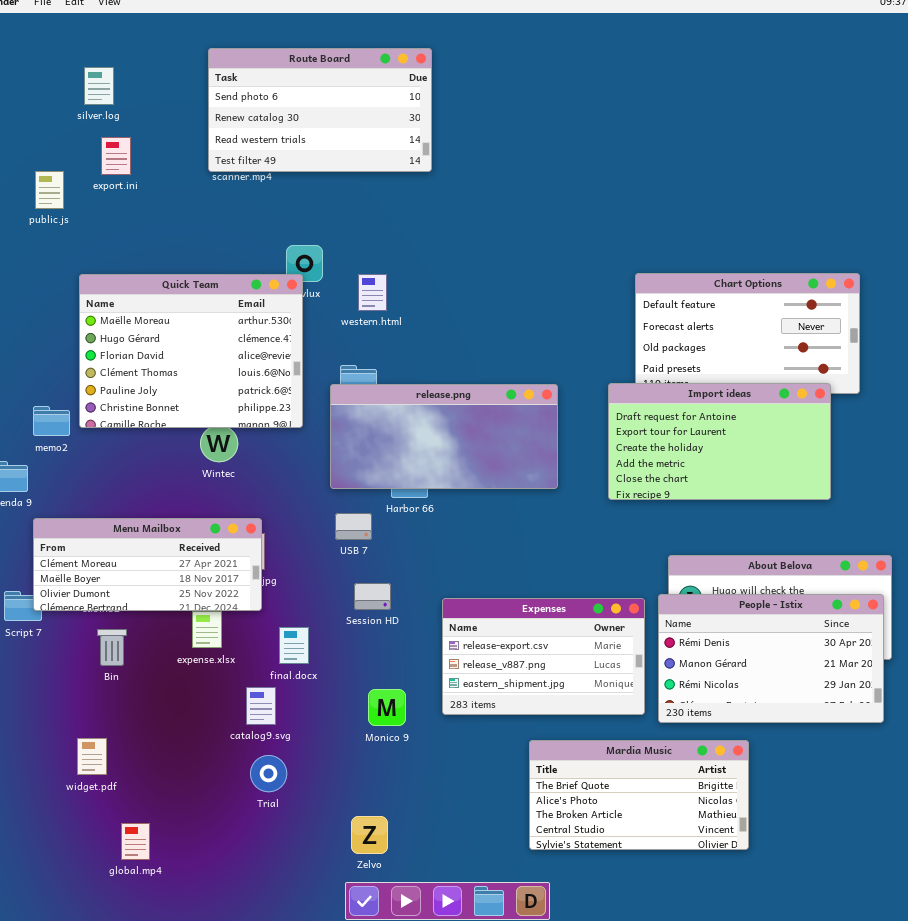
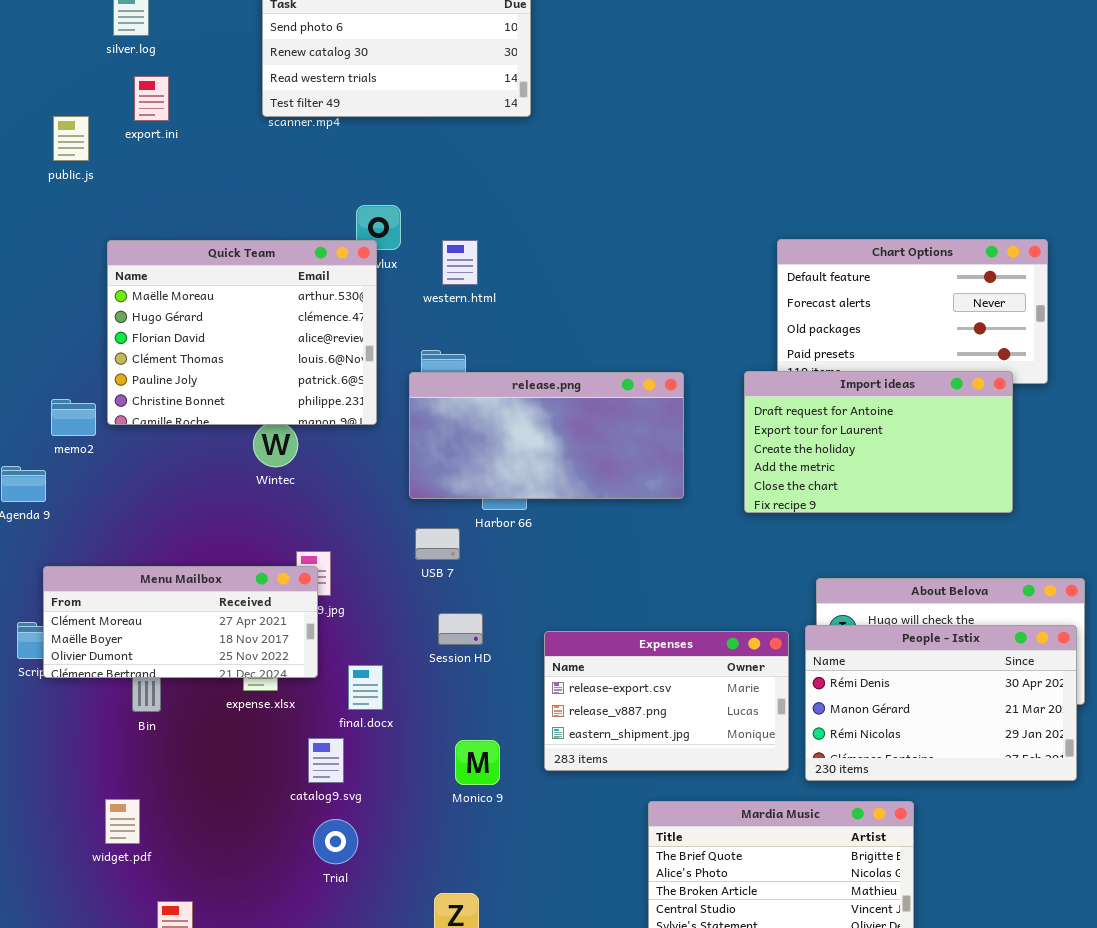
Menu Mailbox: [33,518,262,611] -> [43,566,318,678], moved

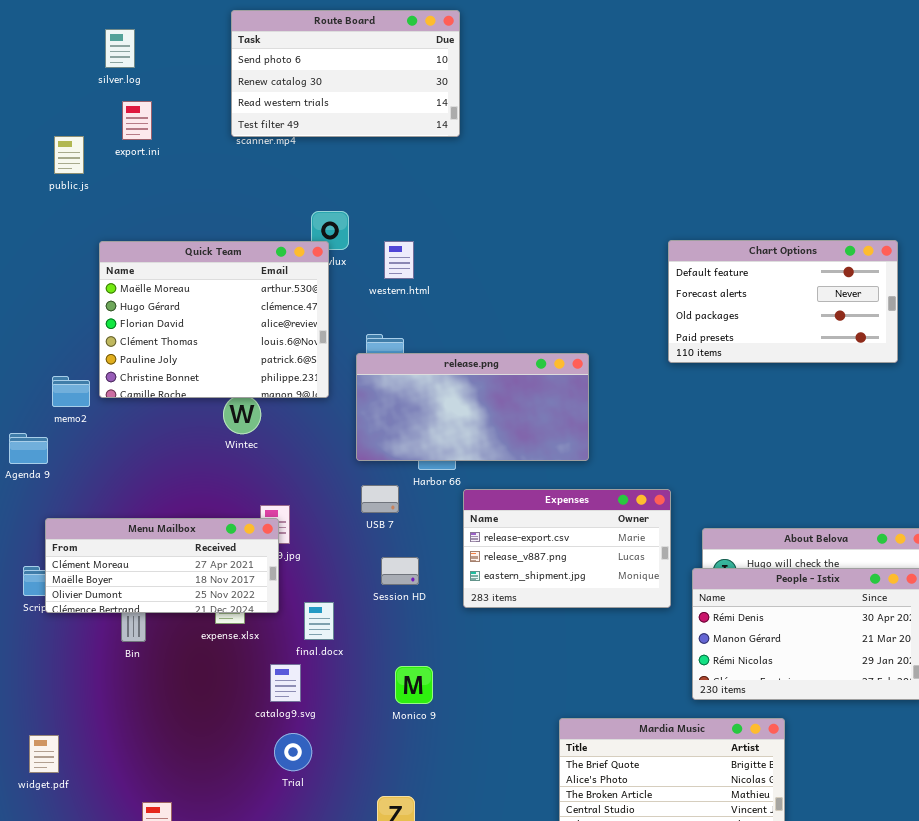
Import ideas: [744,371,1013,513] -> none, closed
Expenses: [544,631,789,771] -> [463,489,671,608], moved
widget.pdf: [105,799,140,844] -> [29,735,59,773], moved

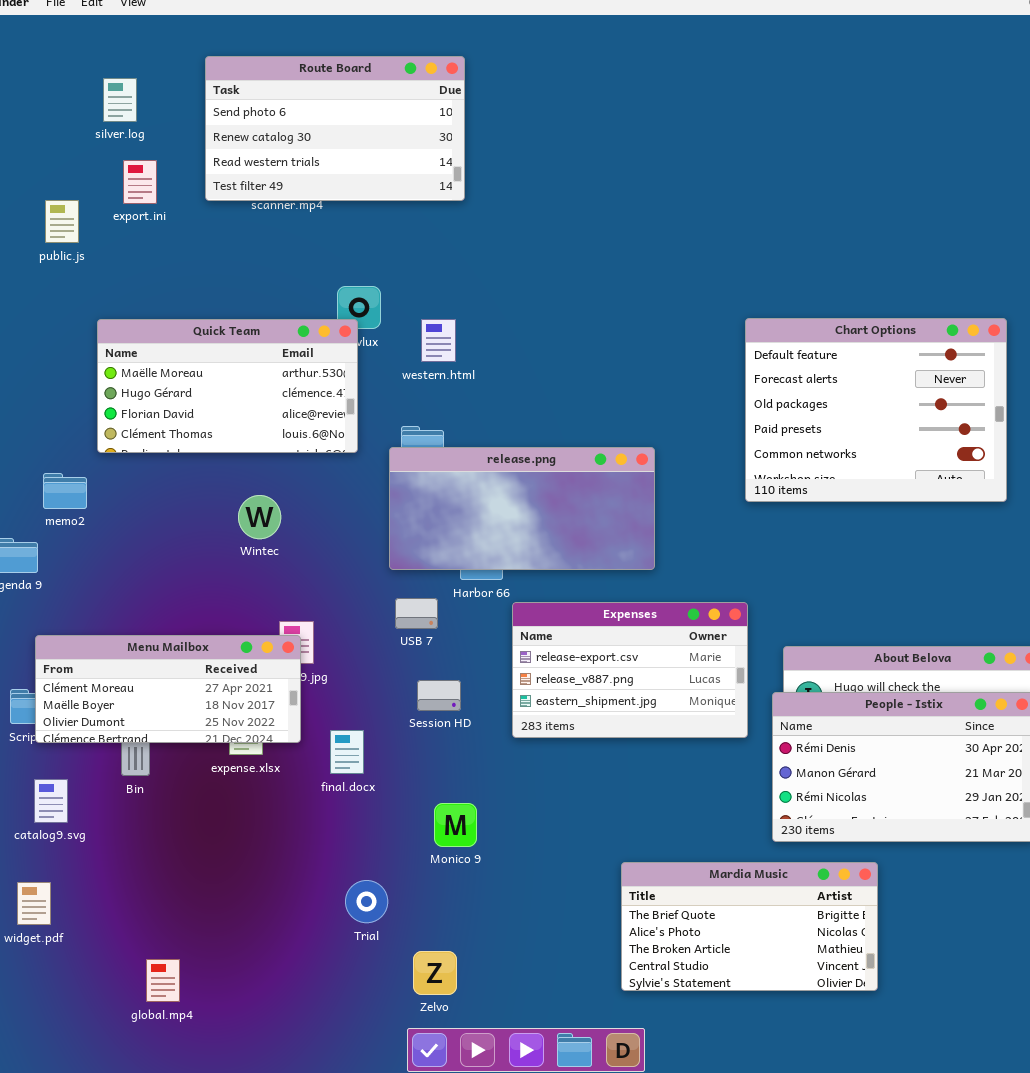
Route Board: [231,10,460,137] -> [205,56,465,201], moved
Chart Options: [668,240,898,363] -> [745,318,1007,502], resized
Quick Team: [99,241,329,398] -> [97,319,358,453], resized
catalog9.svg: [270,664,301,702] -> [34,779,68,823], moved
Trial: [274,733,312,771] -> [345,880,388,923], moved

